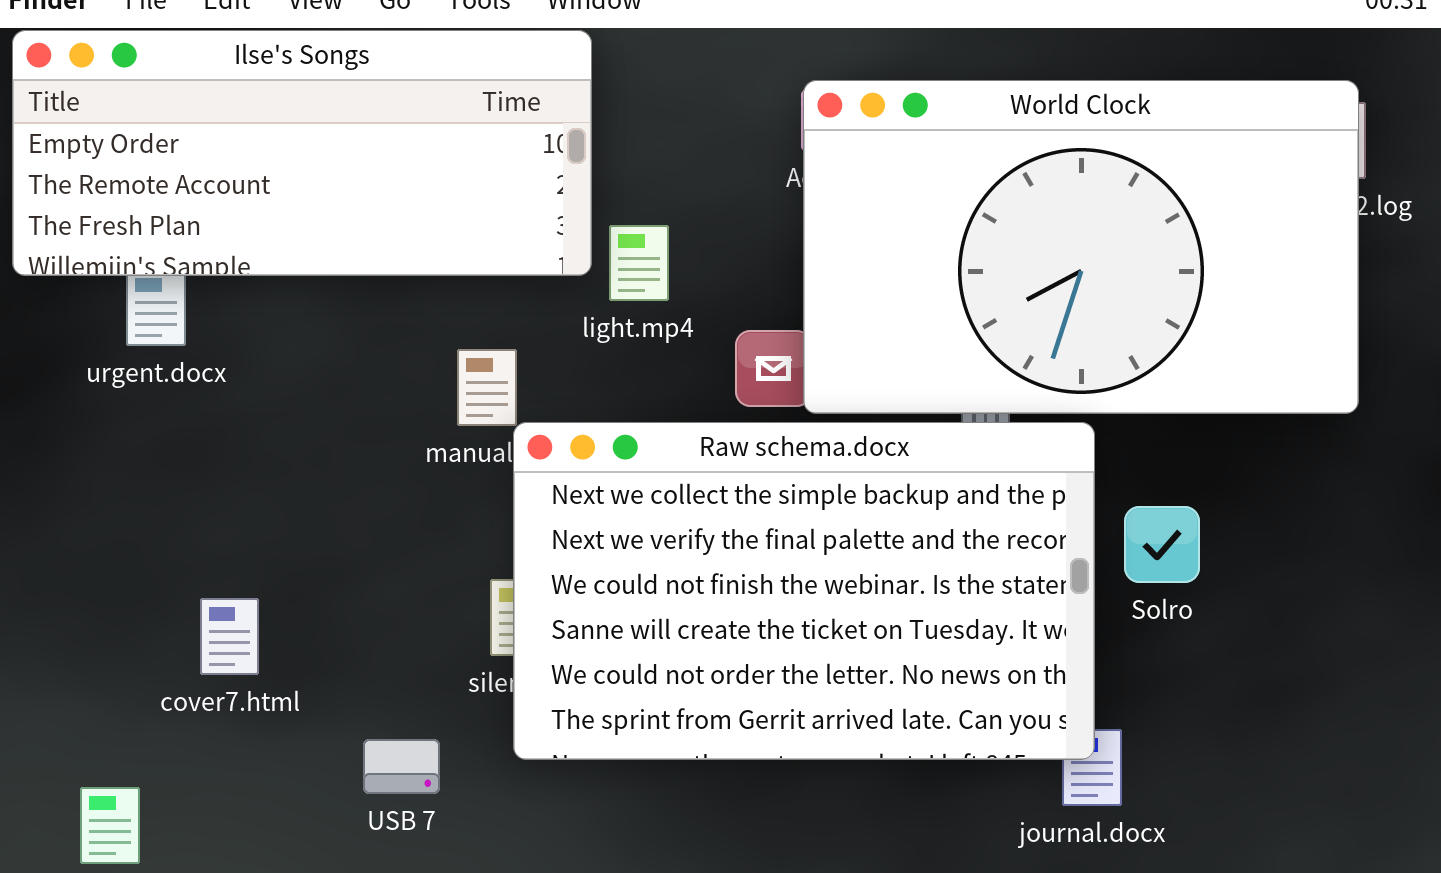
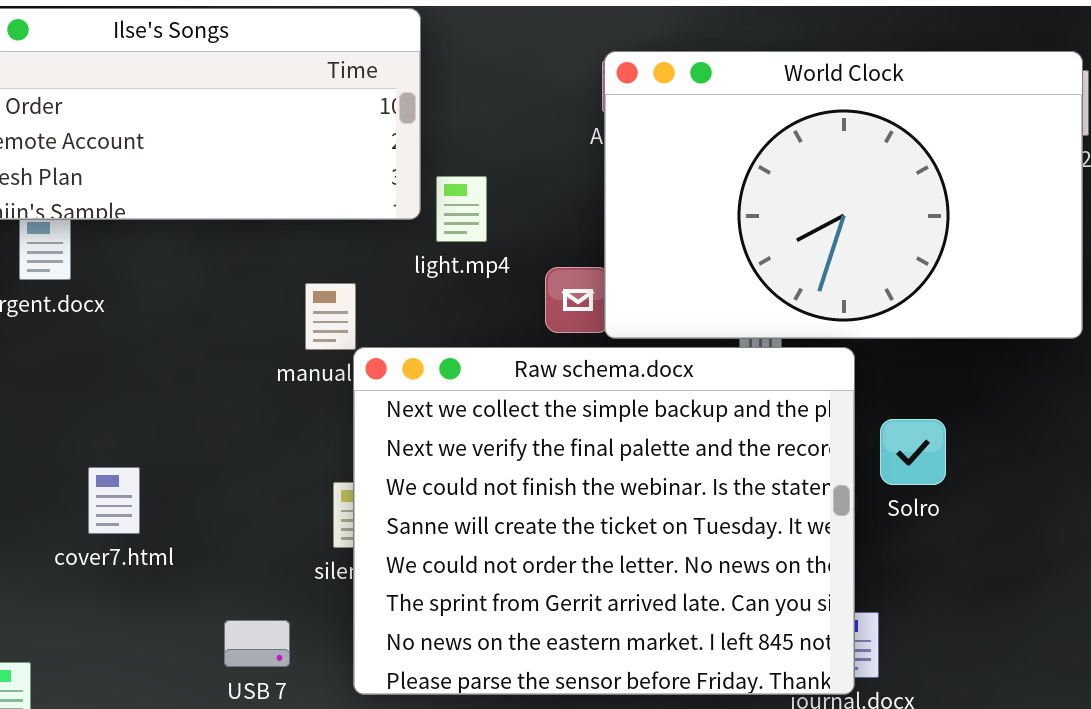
Raw schema.docx: [513,422,1095,760] -> [353,347,855,695], resized
cover7.html: [200,598,259,675] -> [88,467,140,534], moved

